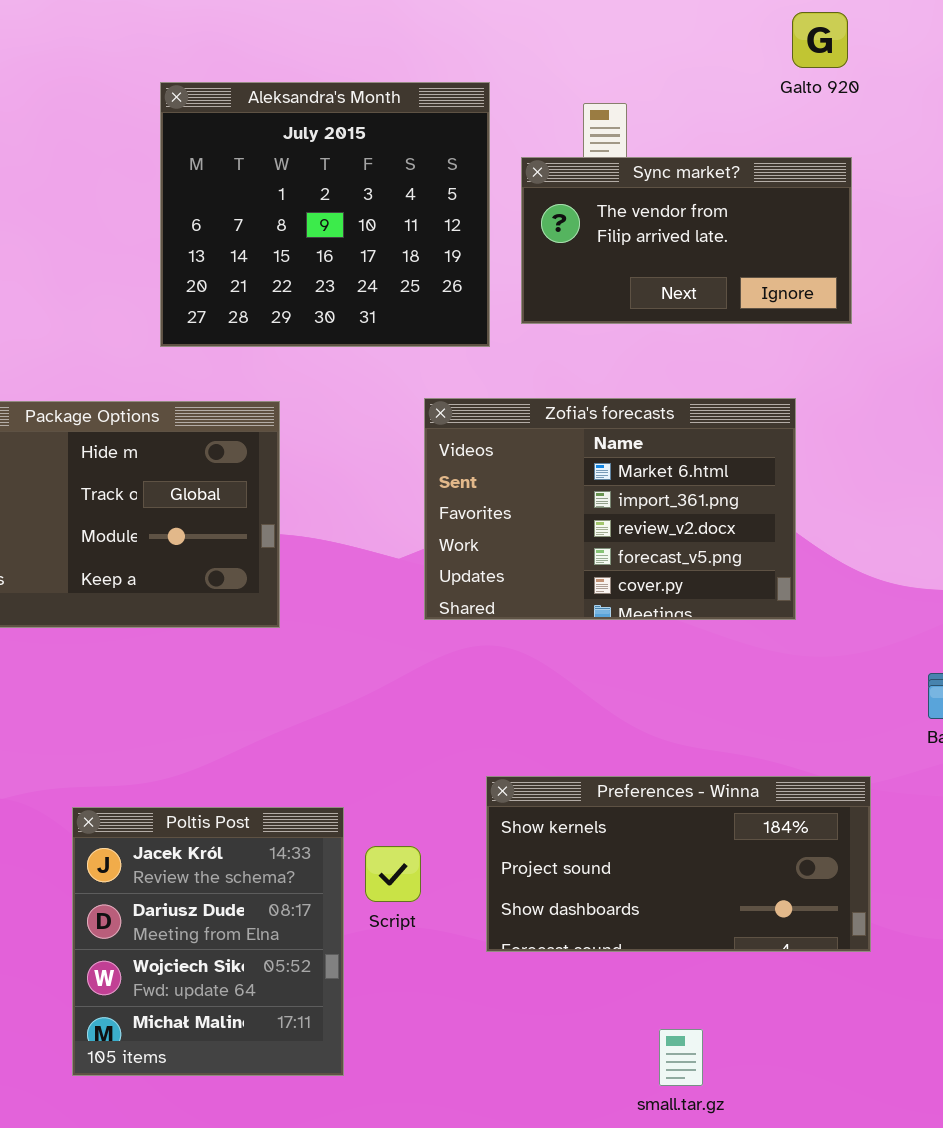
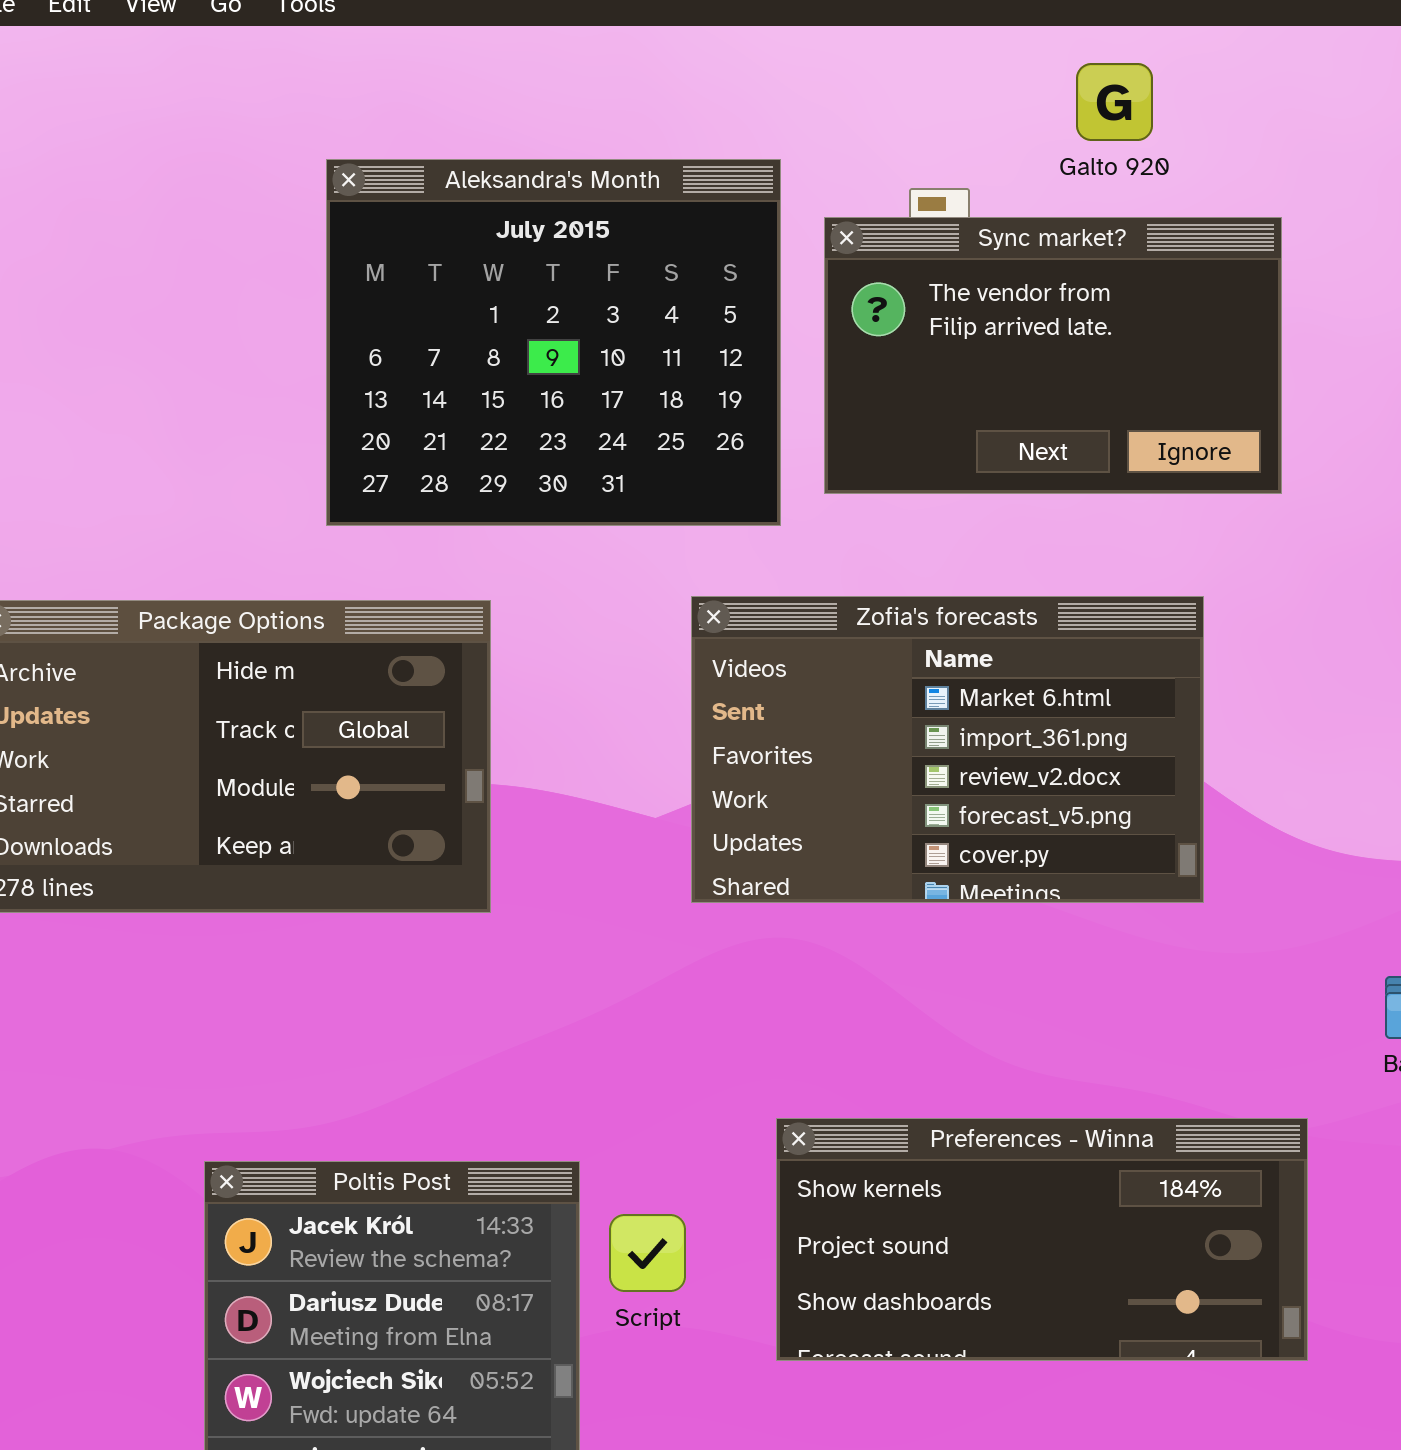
Galto 920: [792,12,848,68] -> [1076,63,1153,141], moved
Sync market?: [521,157,852,324] -> [824,217,1282,494], resized

